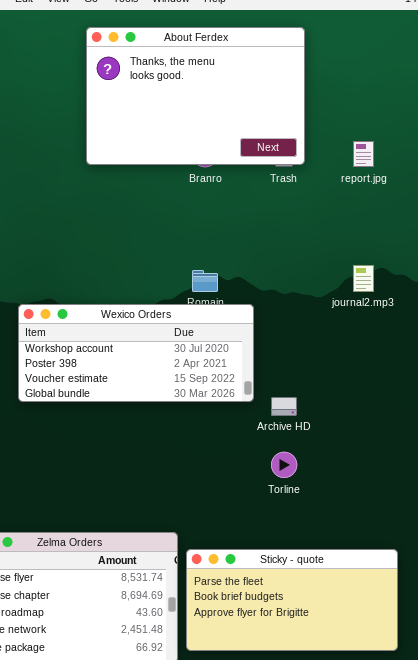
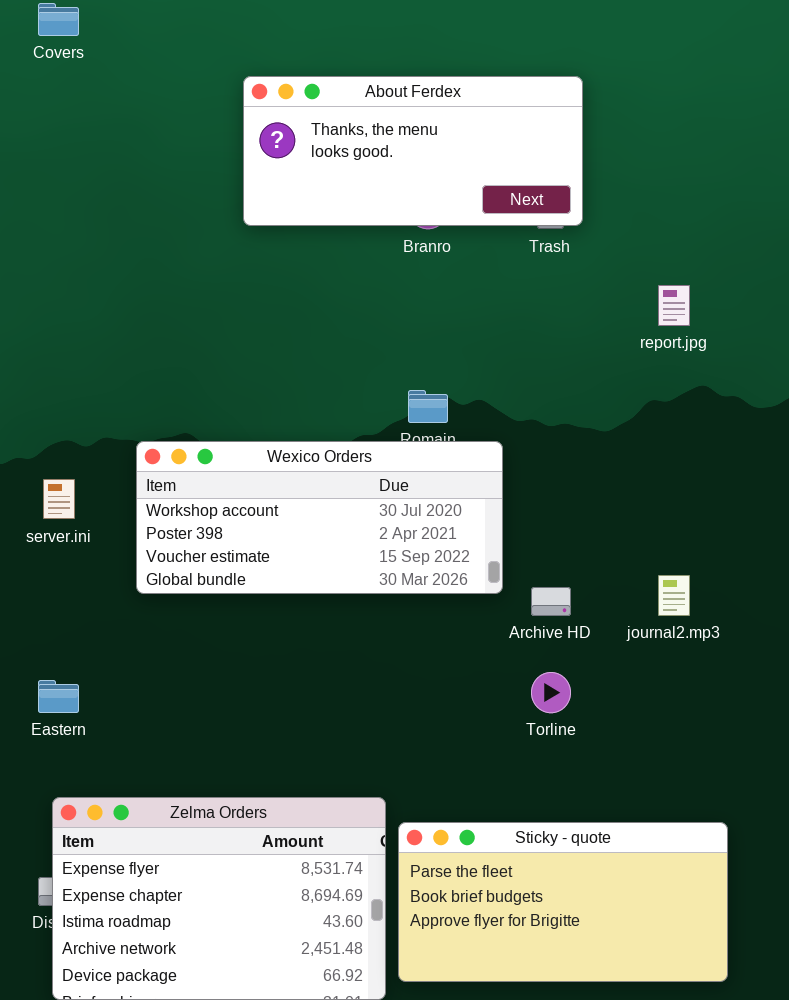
About Ferdex: [86,27,305,165] -> [243,76,583,226], resized
report.jpg: [353,141,374,167] -> [658,285,690,326], moved
journal2.mp3: [353,265,374,292] -> [658,575,690,616], moved

